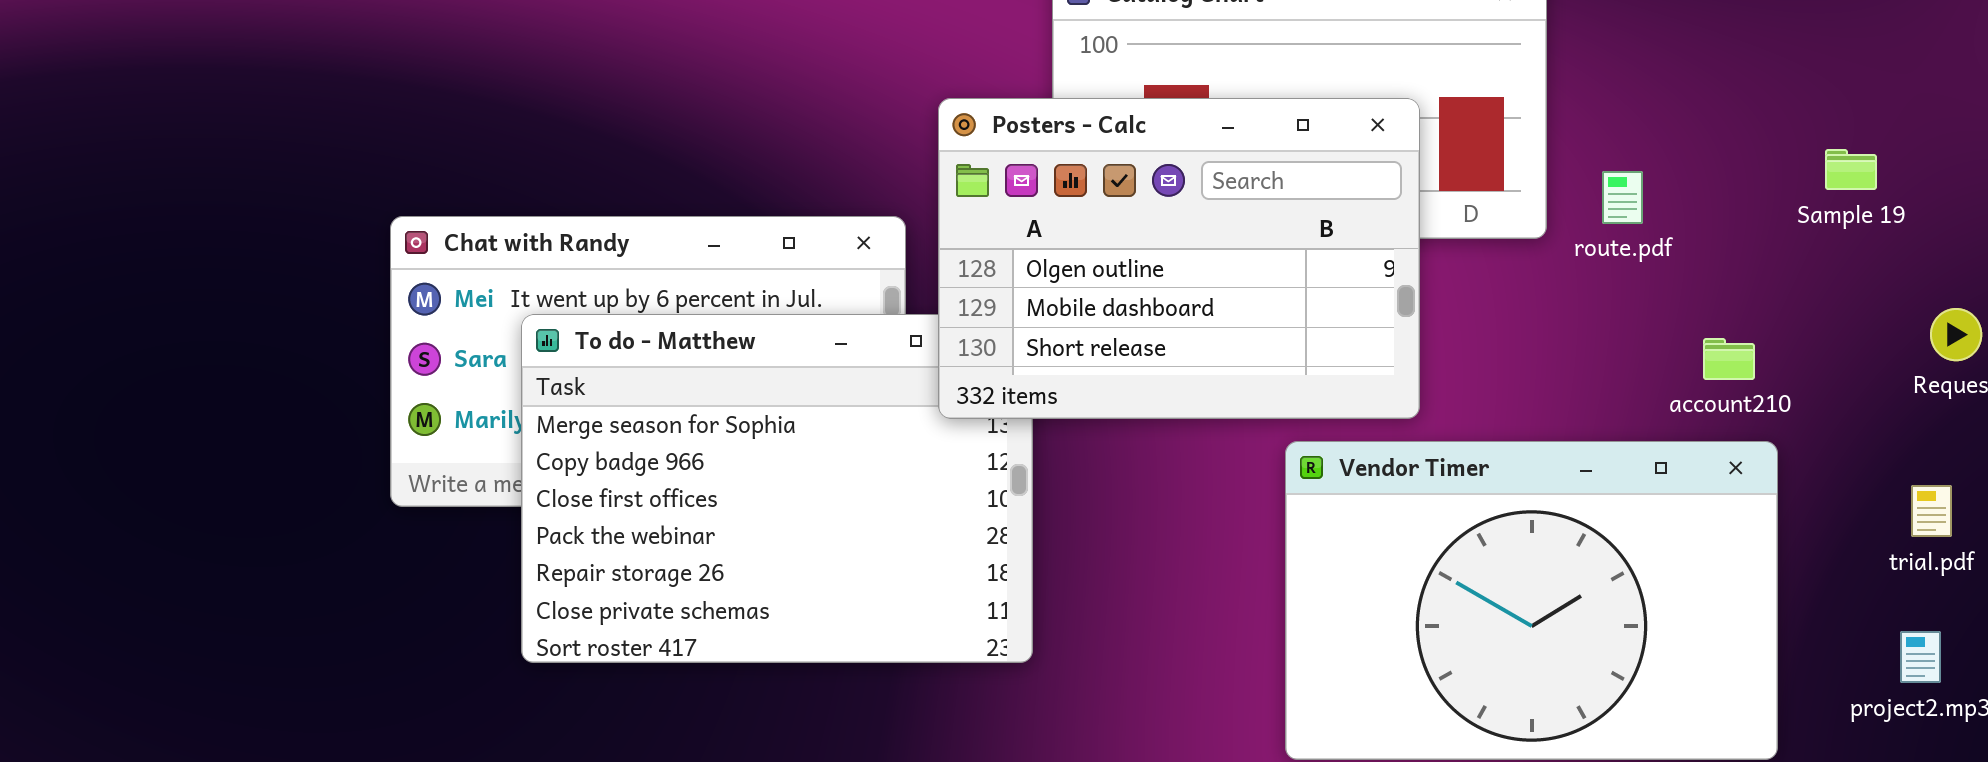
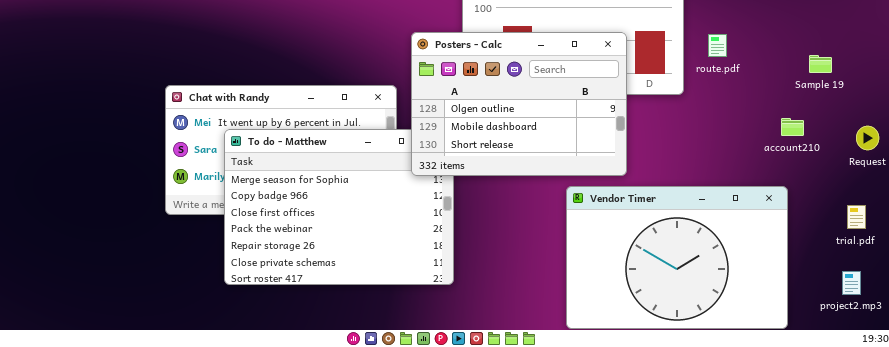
route.pdf: [1602,171,1643,224] -> [708,34,727,57], moved
account210: [1703,338,1755,380] -> [781,118,804,136], moved

